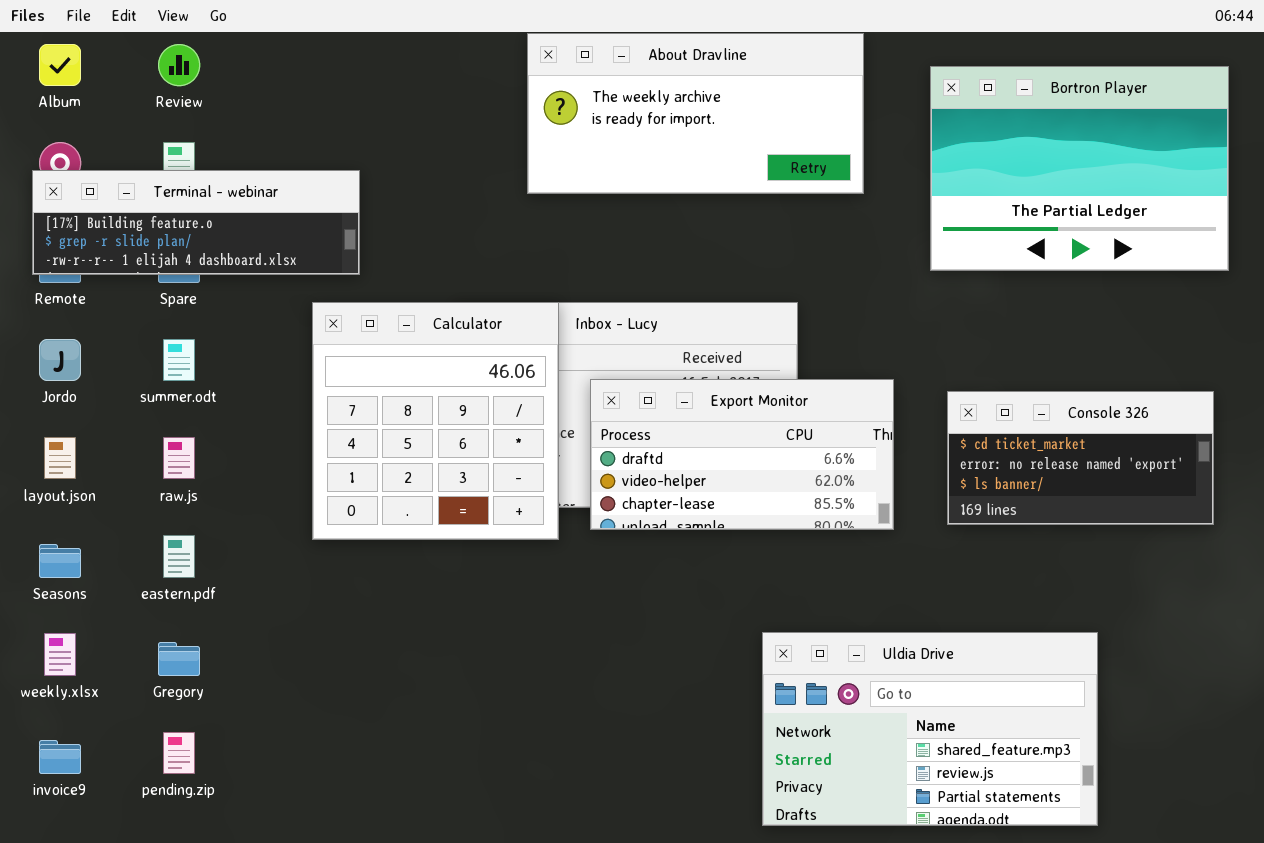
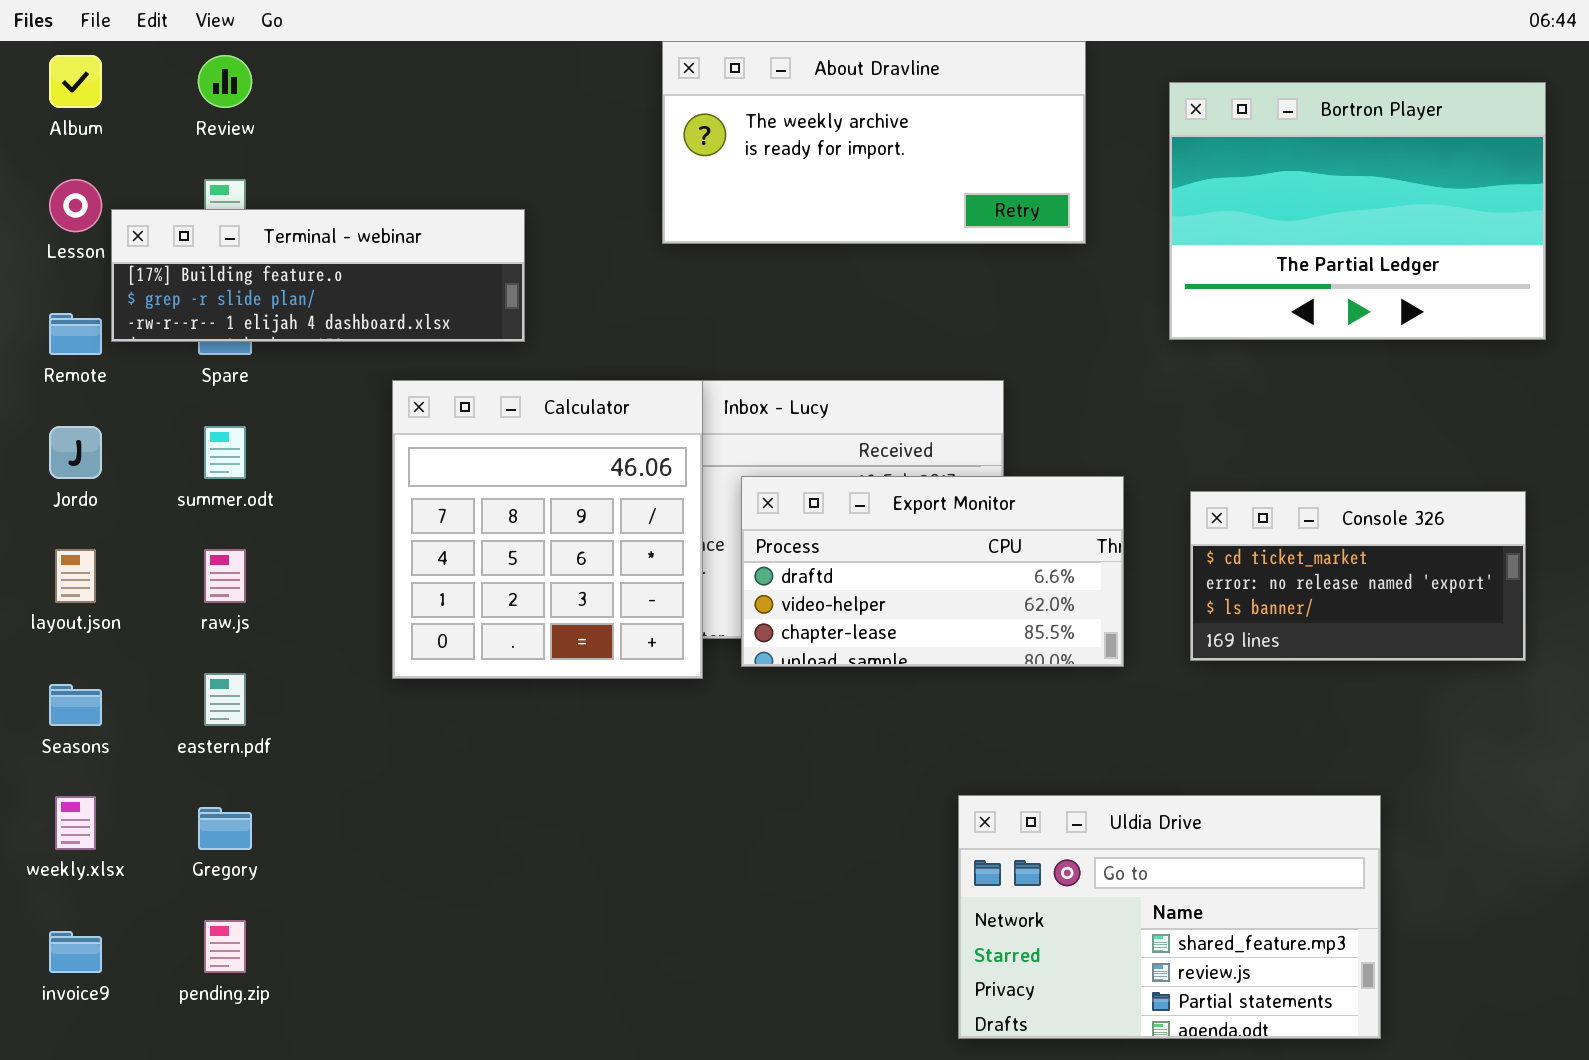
Terminal - webinar: [32,170,360,275] -> [111,209,525,342], moved

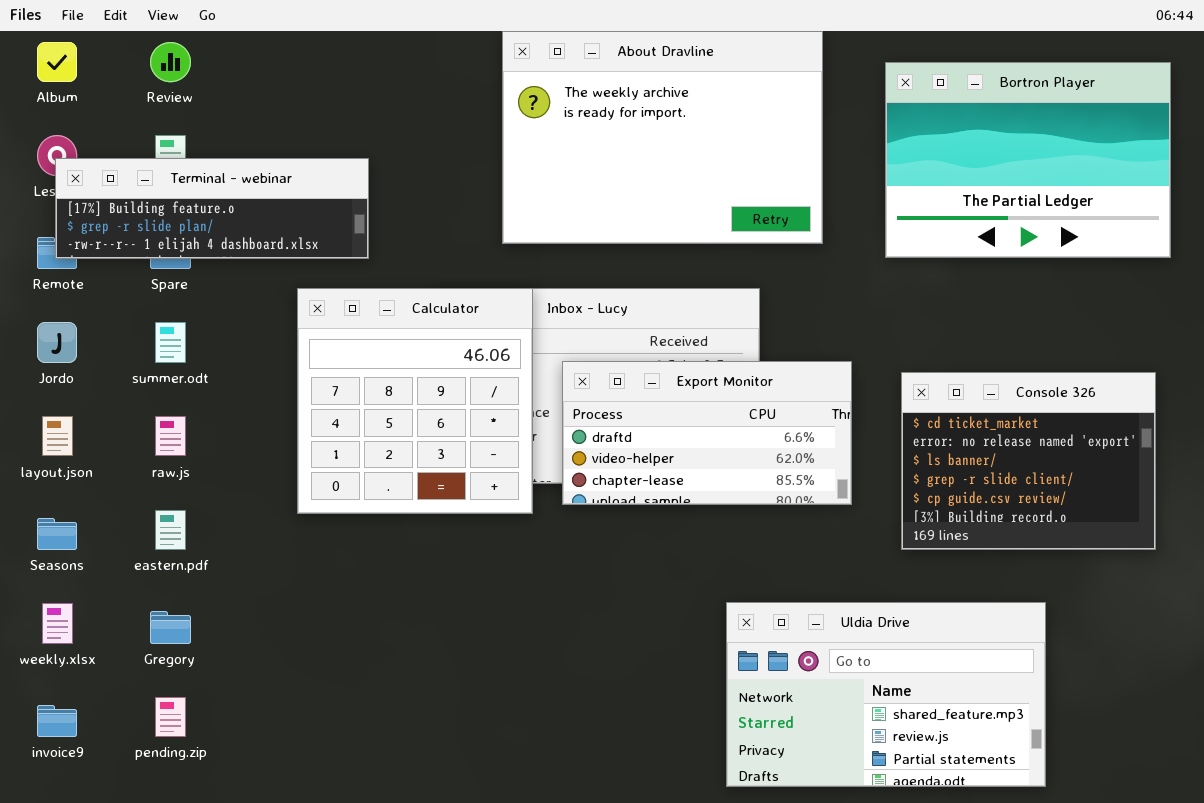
About Dravline: [662,41,1086,244] -> [502,31,823,244], resized
Terminal - webinar: [111,209,525,342] -> [55,158,369,259], moved
Console 326: [1190,491,1526,661] -> [901,372,1156,550], resized

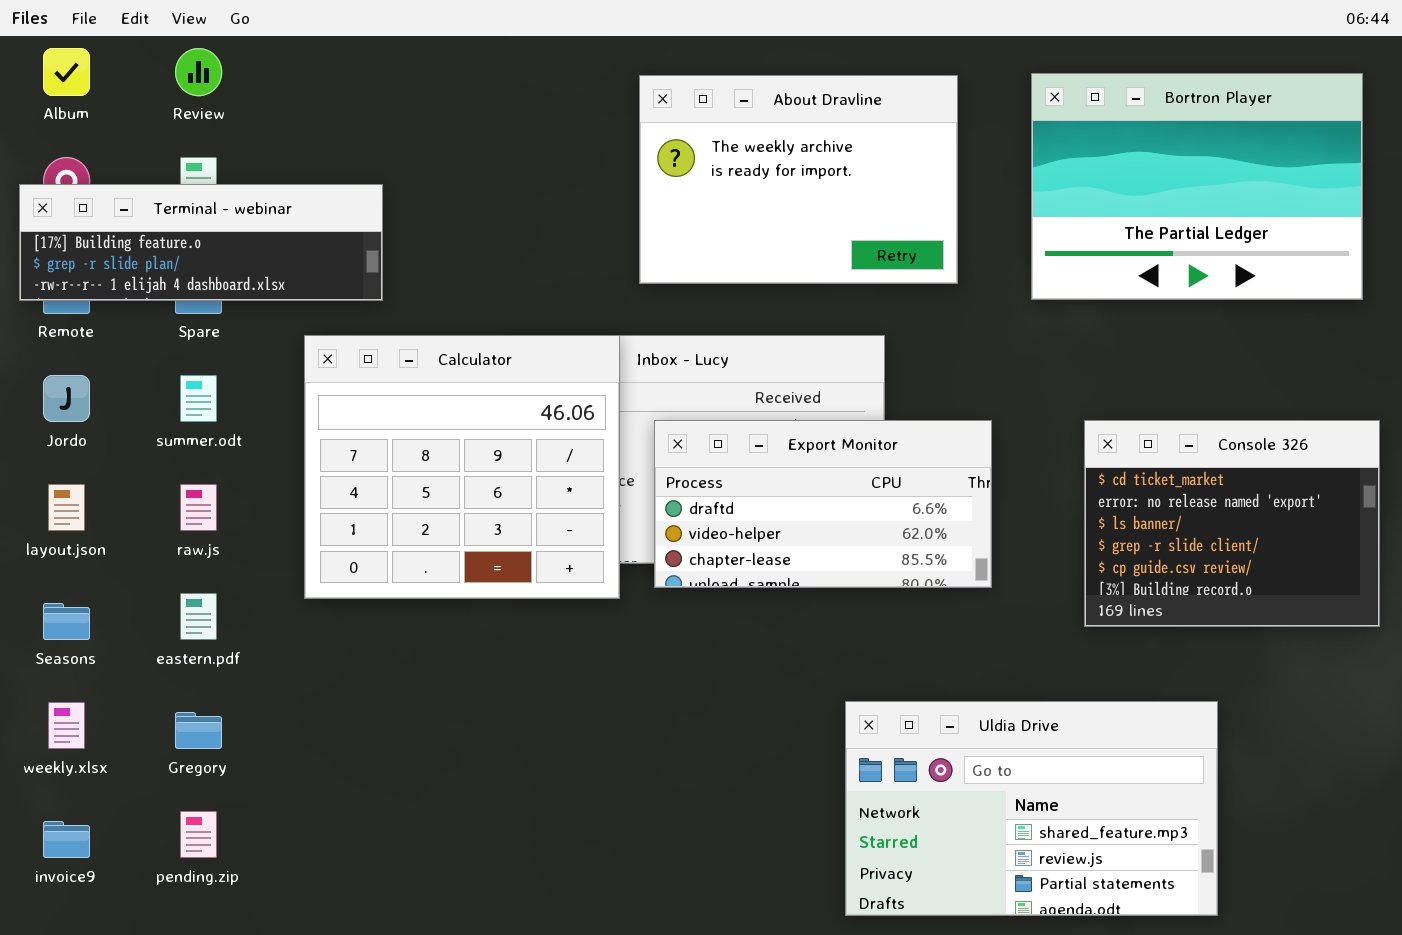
About Dravline: [502,31,823,244] -> [639,75,958,284], resized
Terminal - webinar: [55,158,369,259] -> [19,184,383,301], moved
Calculator: [297,288,533,514] -> [304,335,620,599], resized
Console 326: [901,372,1156,550] -> [1084,420,1380,627], moved

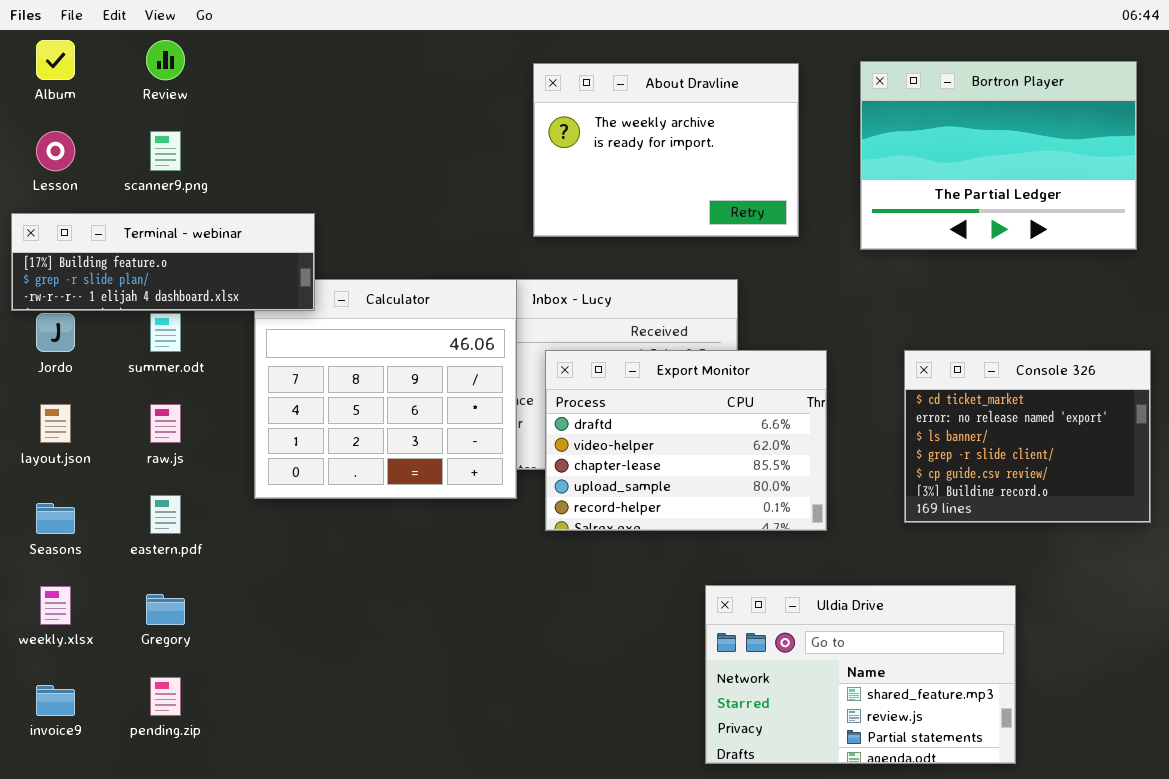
Terminal - webinar: [19,184,383,301] -> [11,213,315,311], moved
Export Monitor: [654,420,992,588] -> [545,350,827,531], resized

